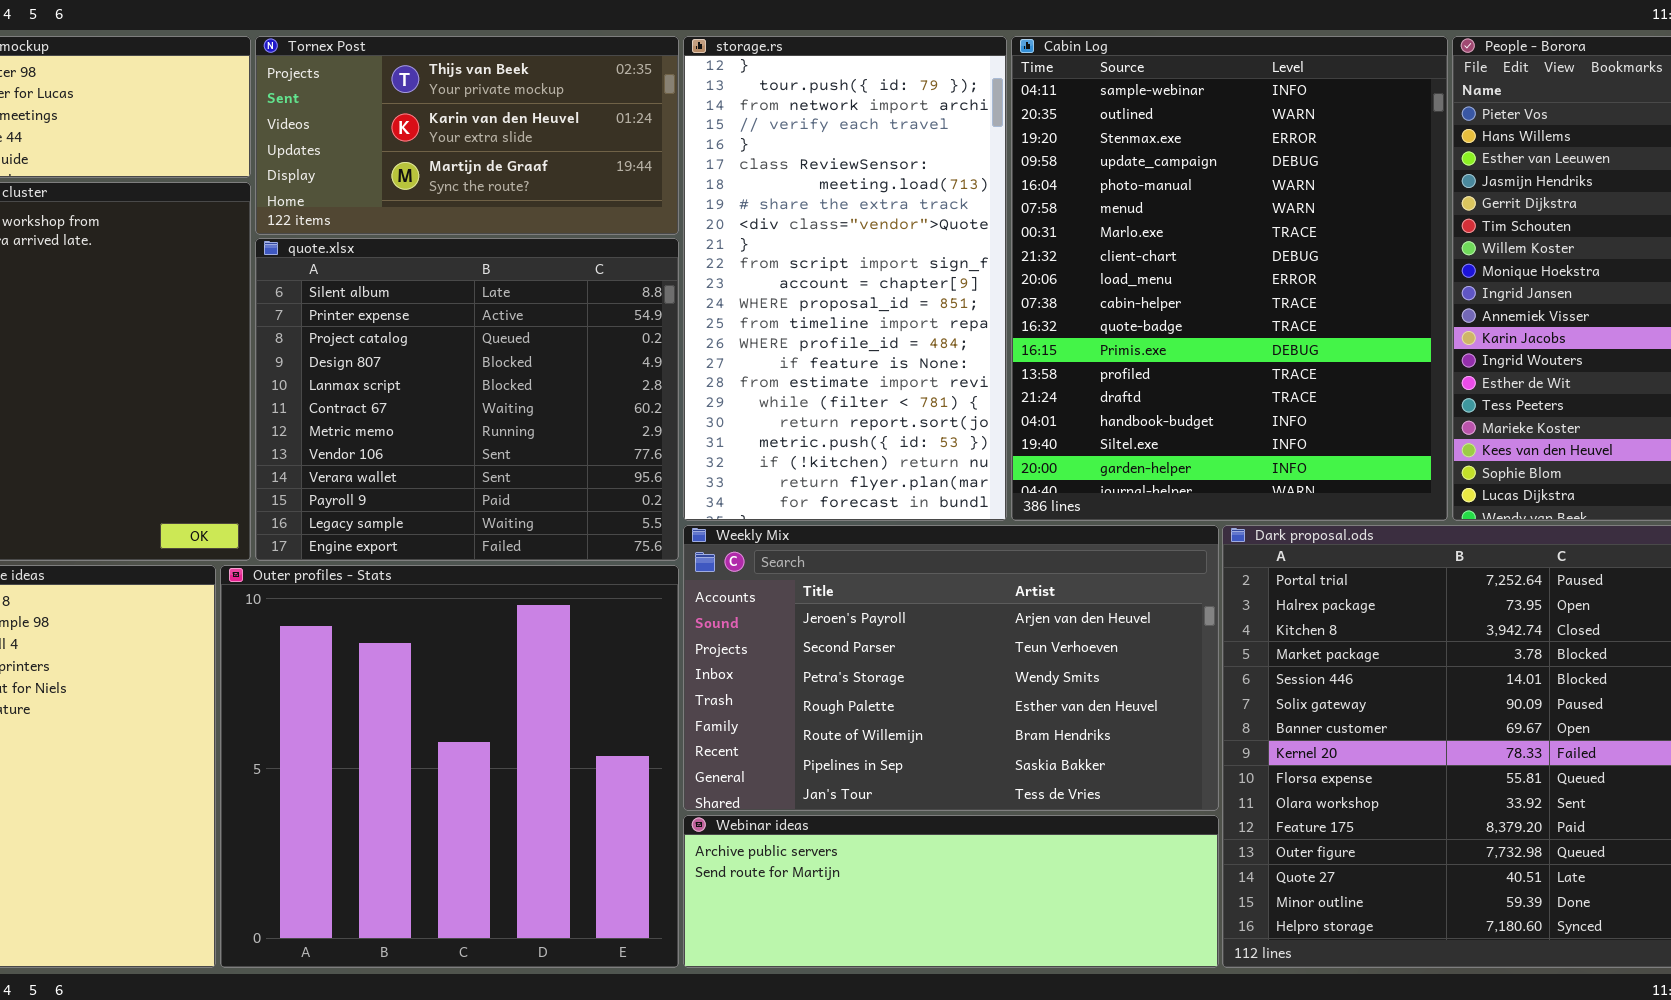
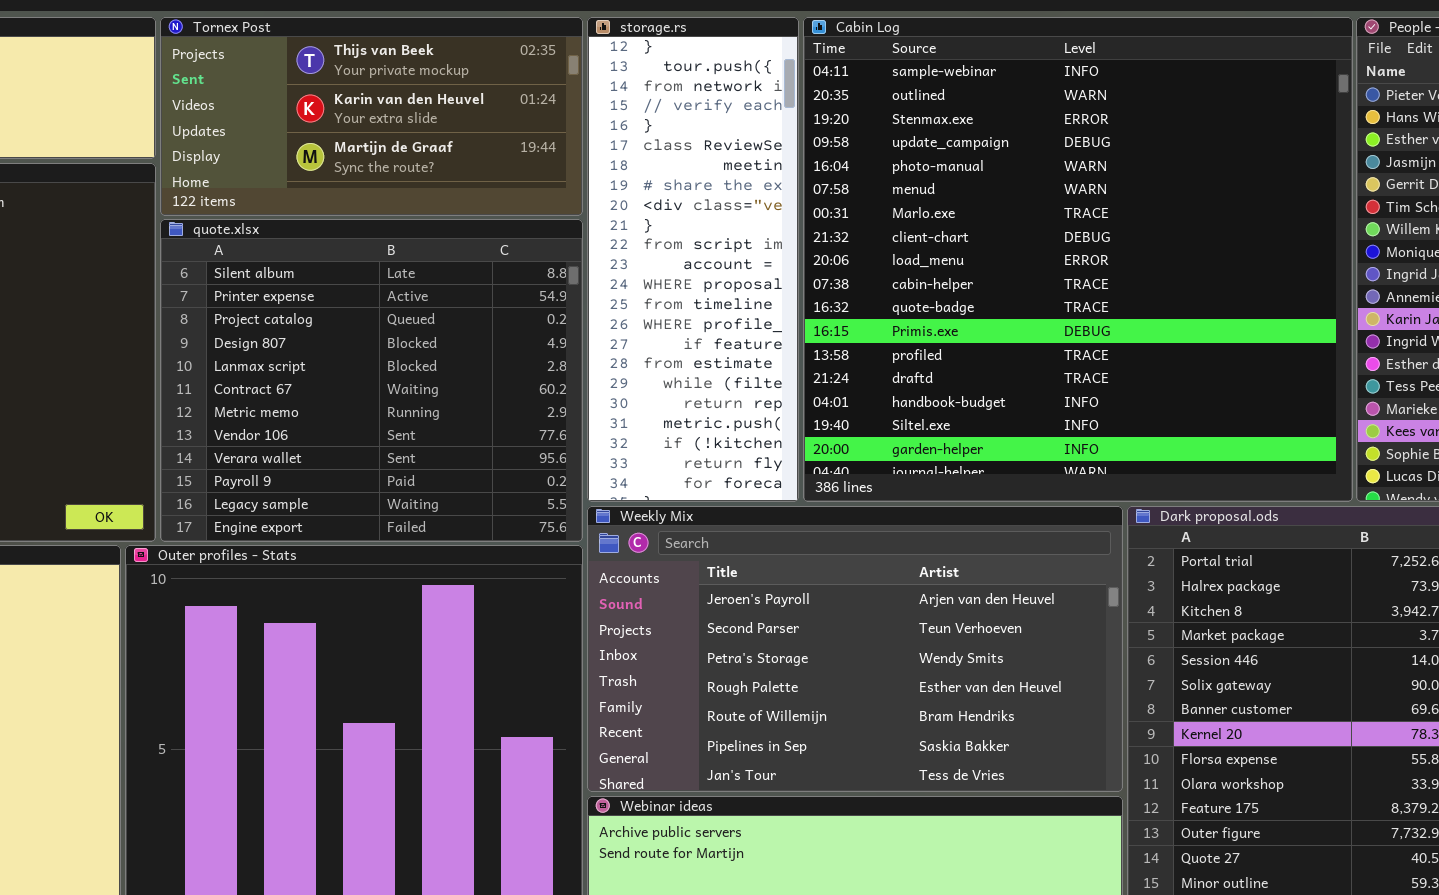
storage.rs: [683,36,1007,521] -> [587,17,799,502], resized
Cabin Log: [1011,36,1448,521] -> [803,17,1353,502], resized

